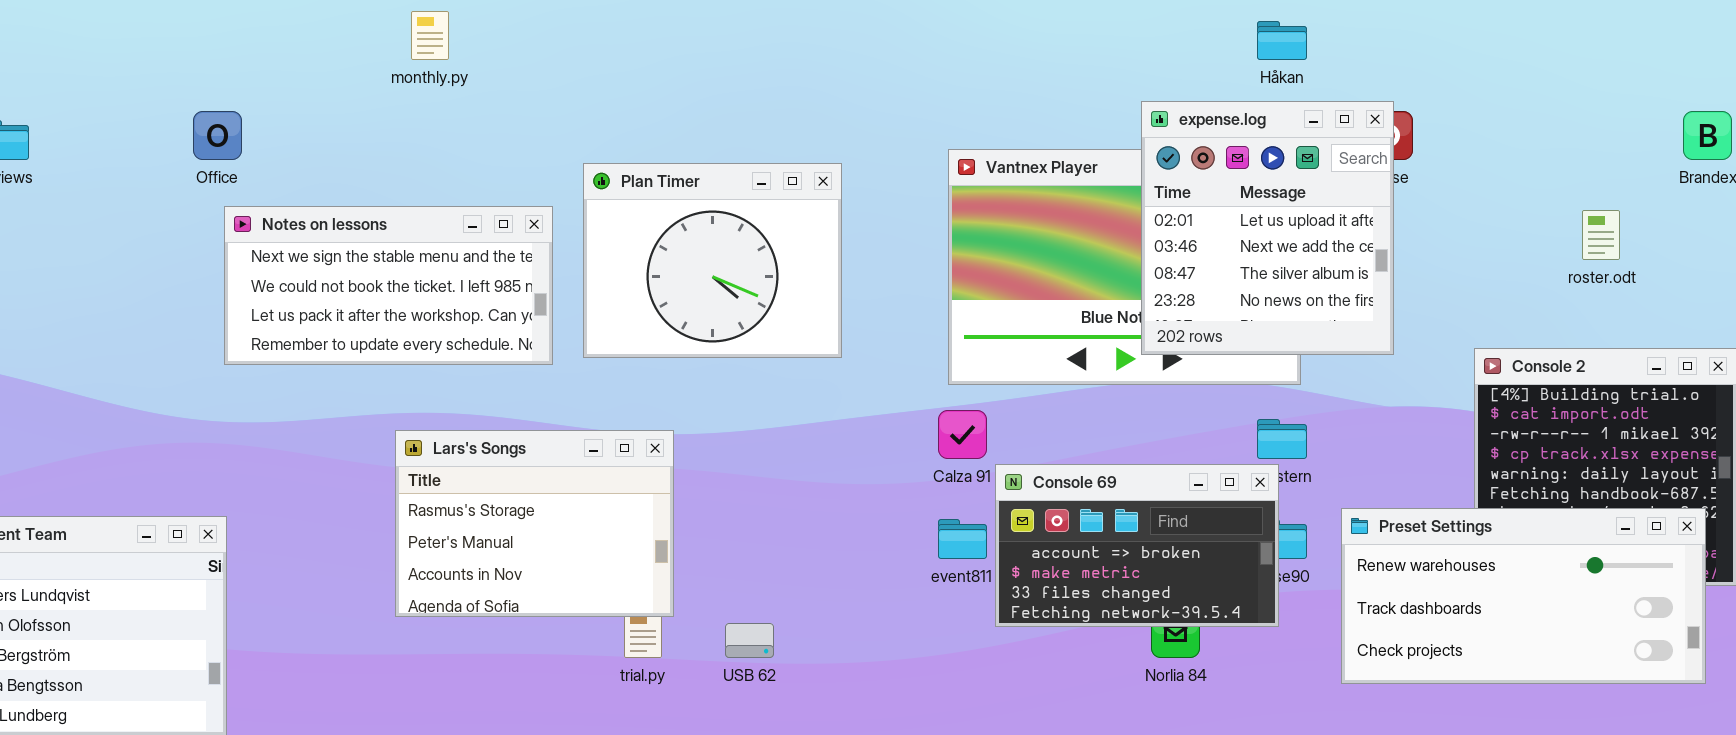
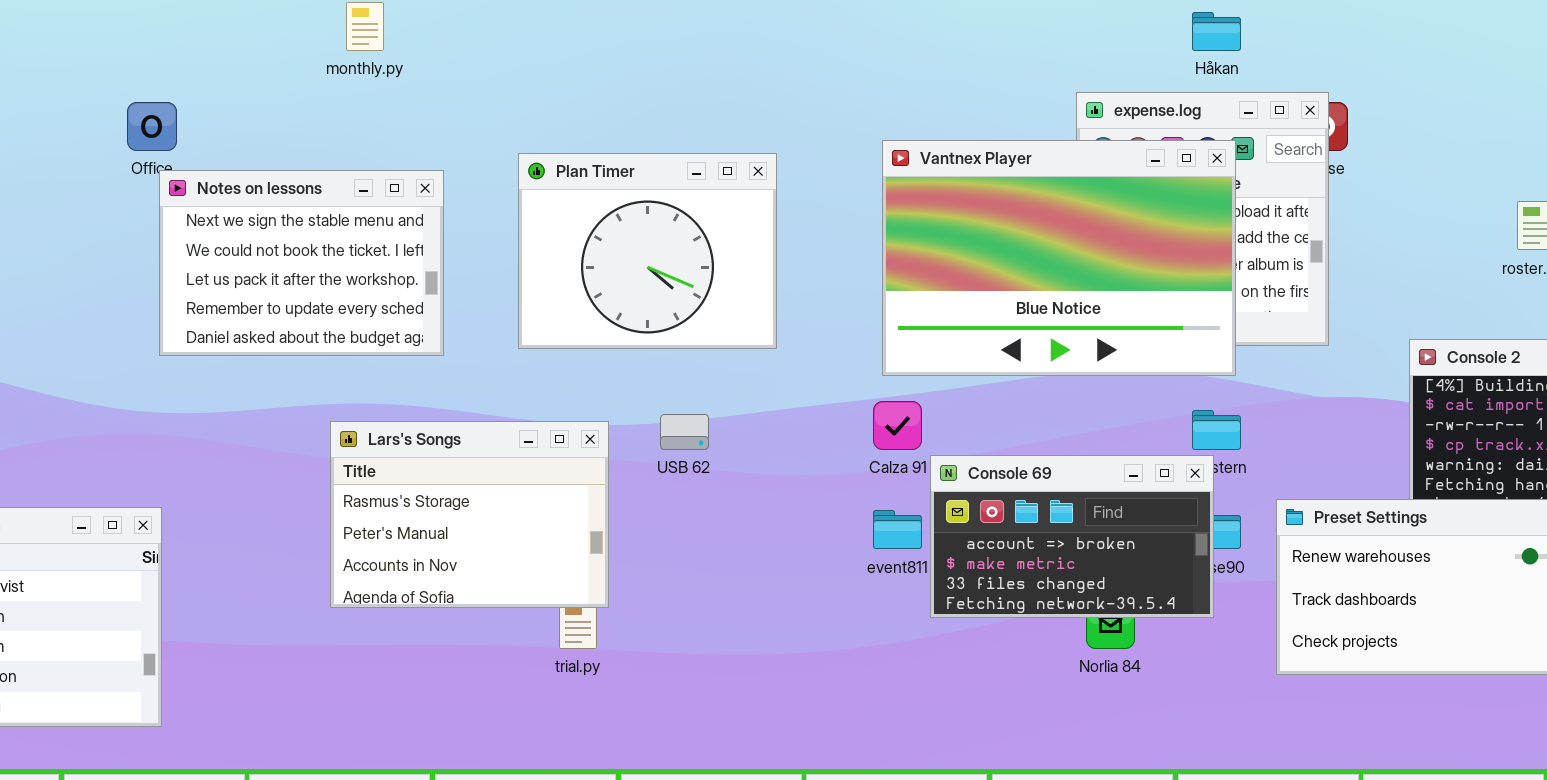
Vantnex Player: [948,149,1301,385] -> [882,140,1236,376], raised
Notes on lessons: [224,206,553,365] -> [159,170,444,356], resized
USB 62: [725,623,774,658] -> [660,414,709,450], moved

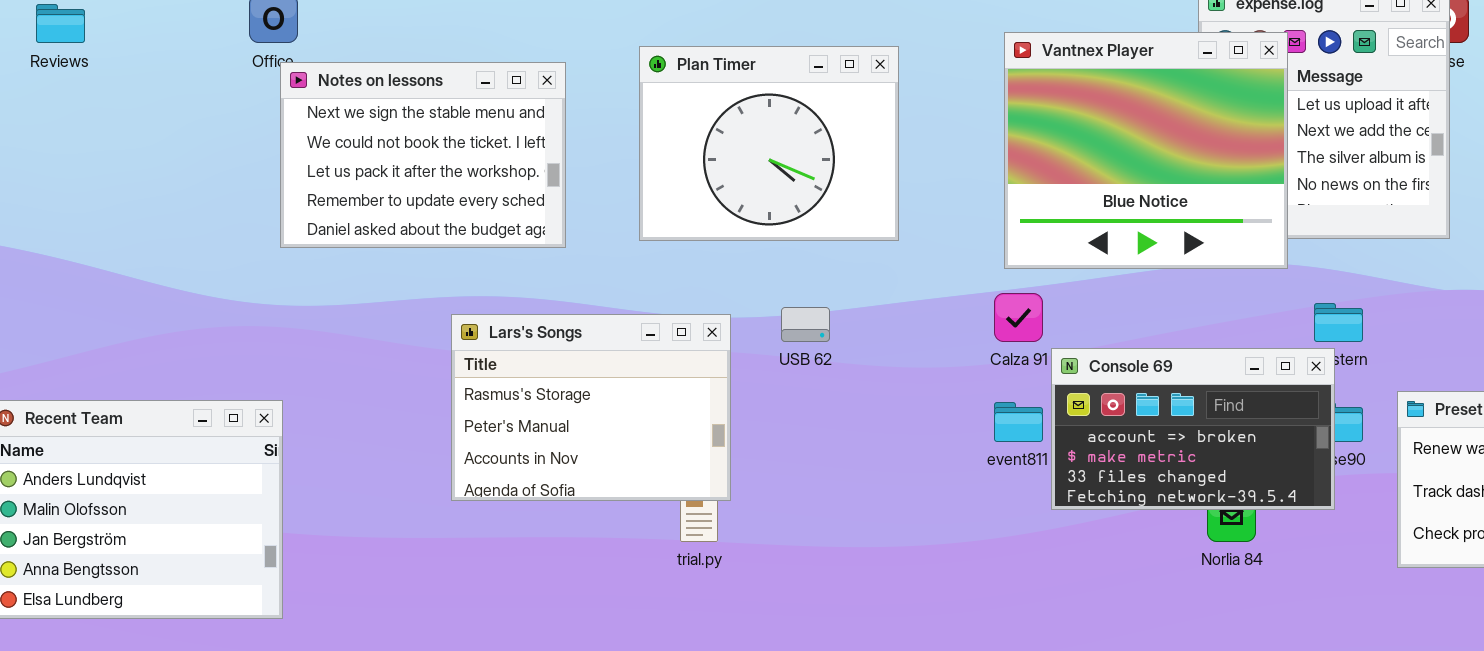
Vantnex Player: [882,140,1236,376] -> [1004,32,1288,269], resized

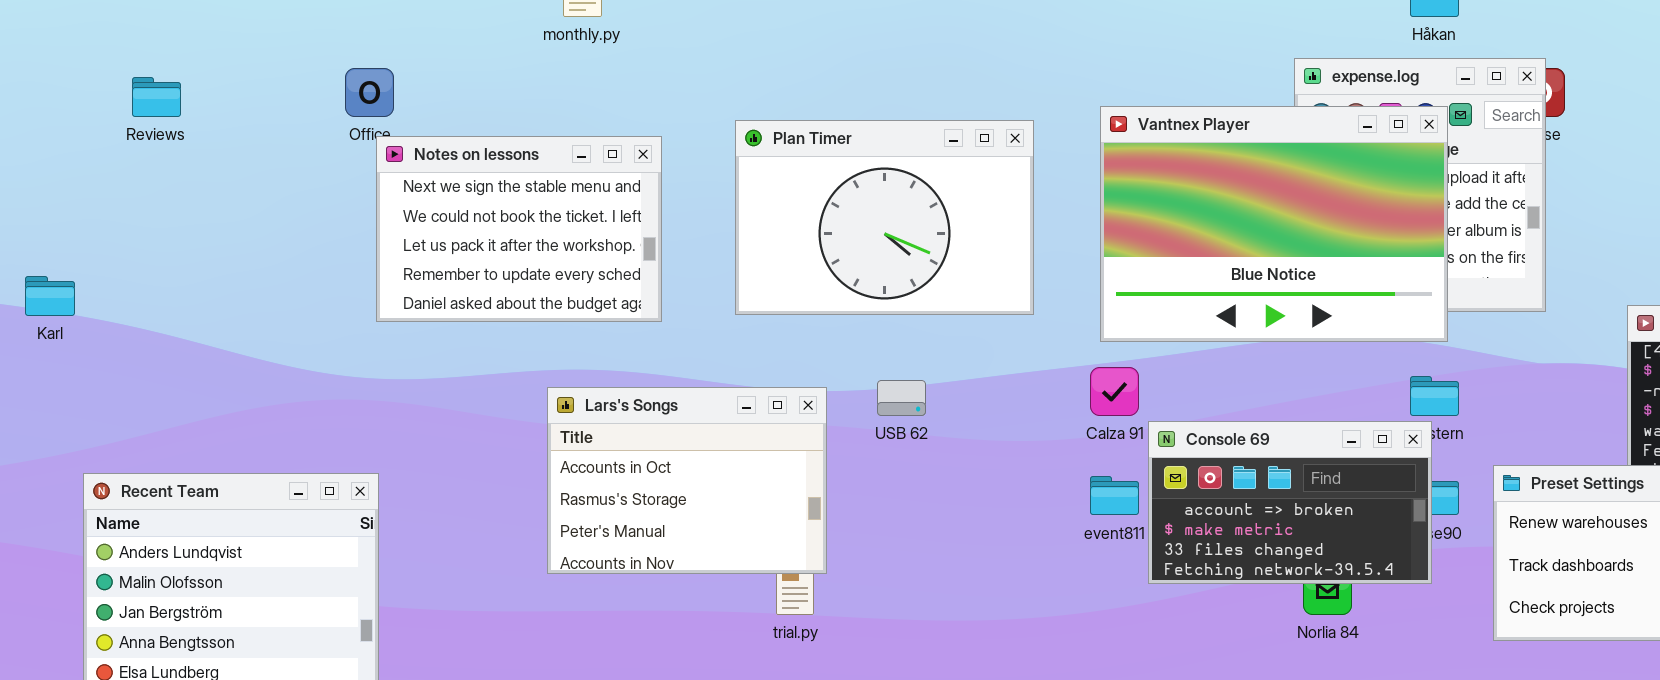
Vantnex Player: [1004,32,1288,269] -> [1100,106,1448,342], resized
Plan Timer: [639,46,899,241] -> [735,120,1034,315], resized
Lars's Songs: [451,314,731,501] -> [547,387,827,574], scrolled up 1 row

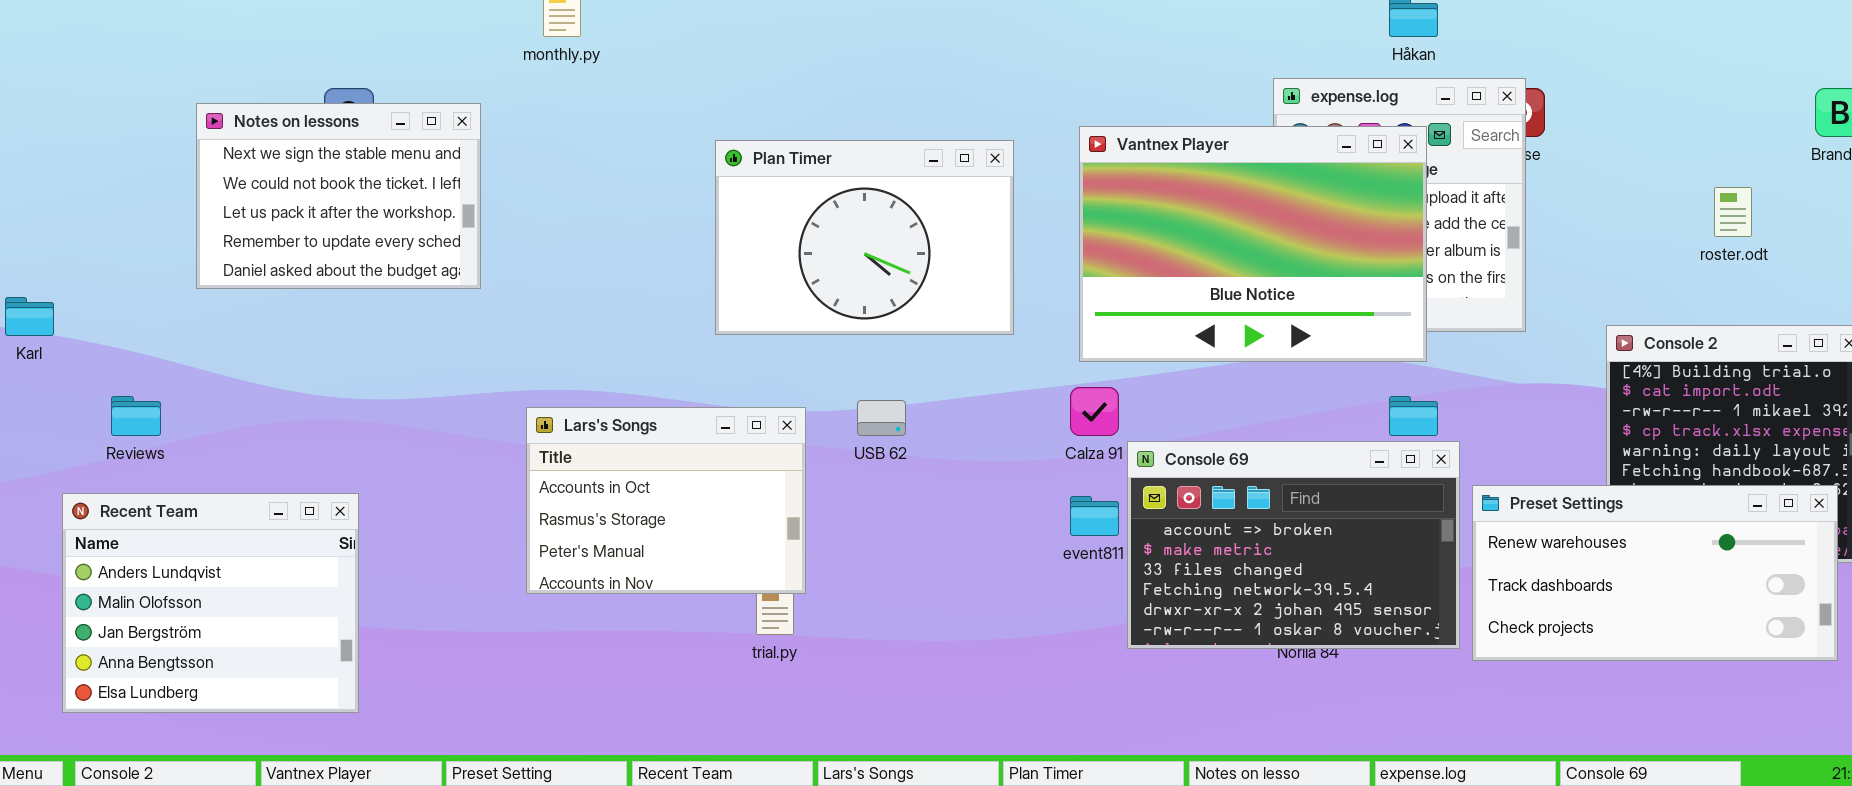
Reviews: [132,77,181,117] -> [111,396,161,436], moved
Notes on lessons: [376,136,662,322] -> [196,103,481,289], moved
Console 69: [1148,421,1432,584] -> [1127,441,1460,649], resized

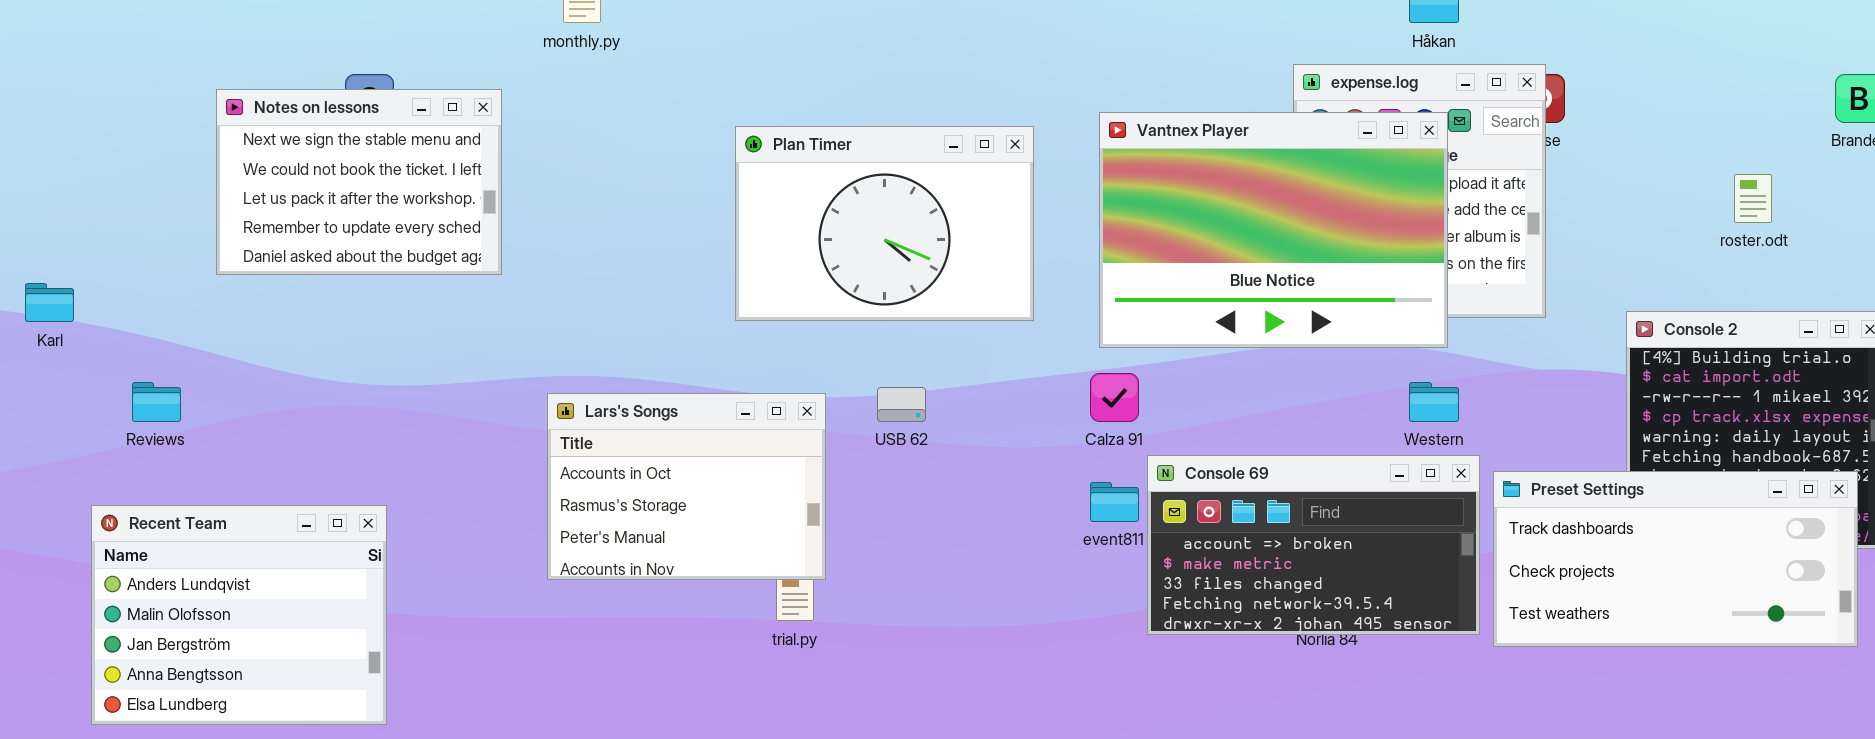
Console 69: [1127,441,1460,649] -> [1147,455,1480,635], resized
Preset Settings: [1472,485,1838,661] -> [1493,471,1858,647], scrolled down 1 row
Recent Team: [62,493,359,713] -> [91,505,387,725], moved

